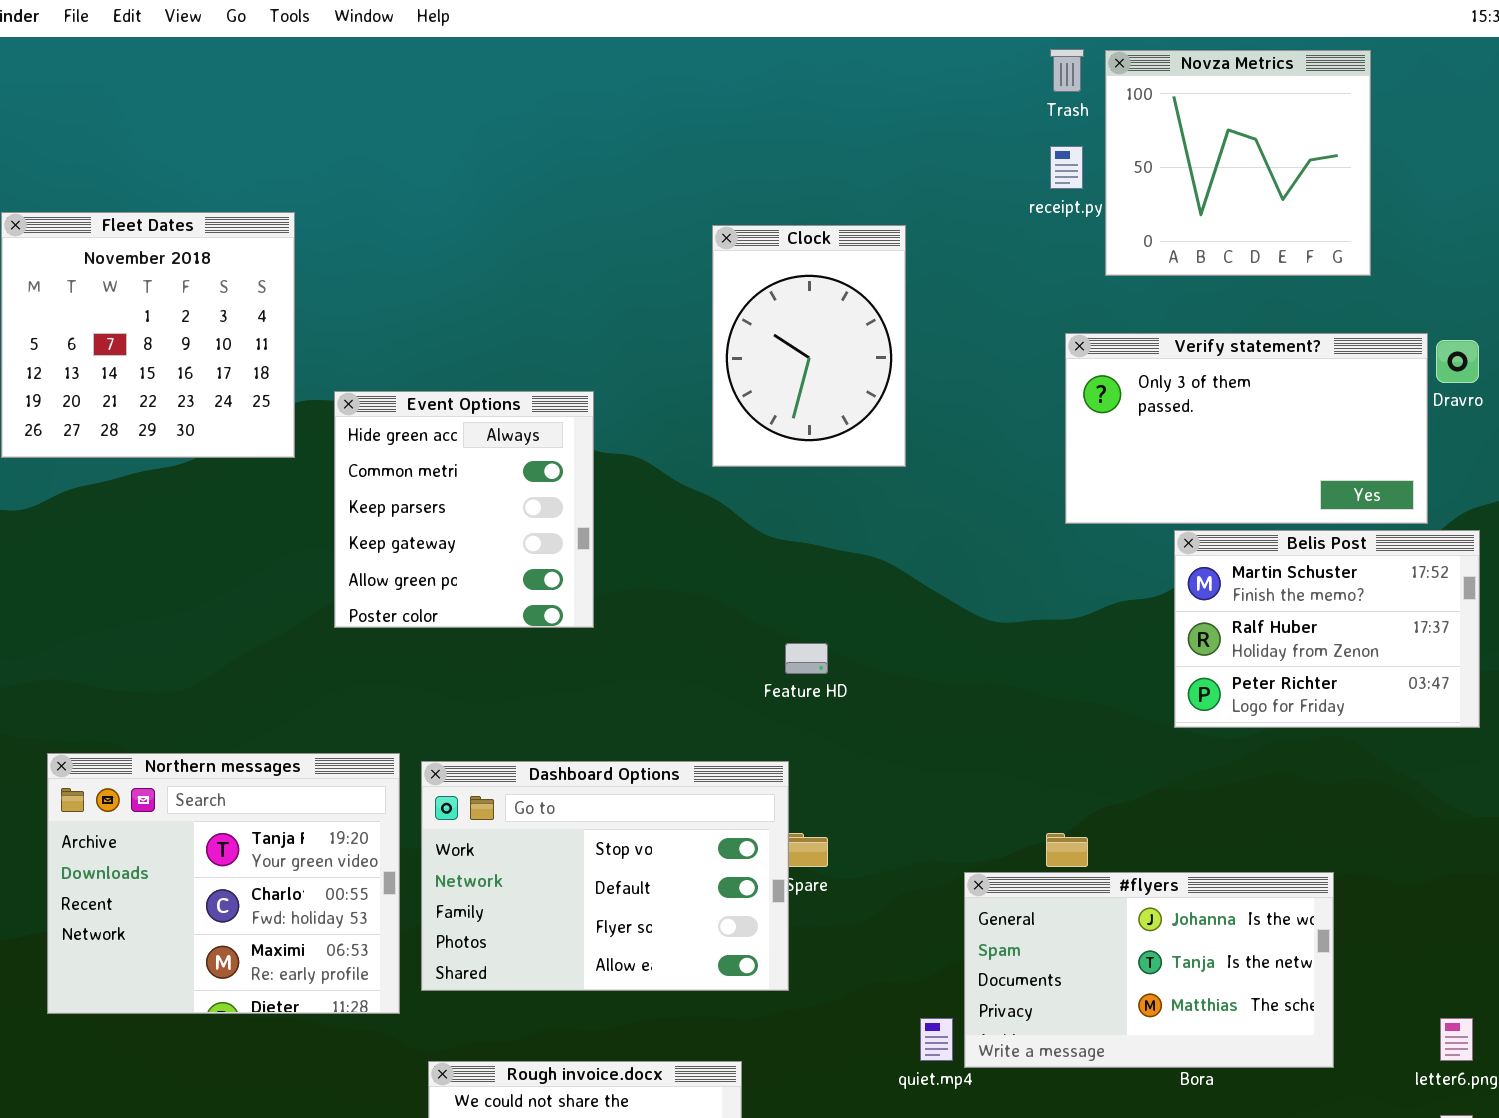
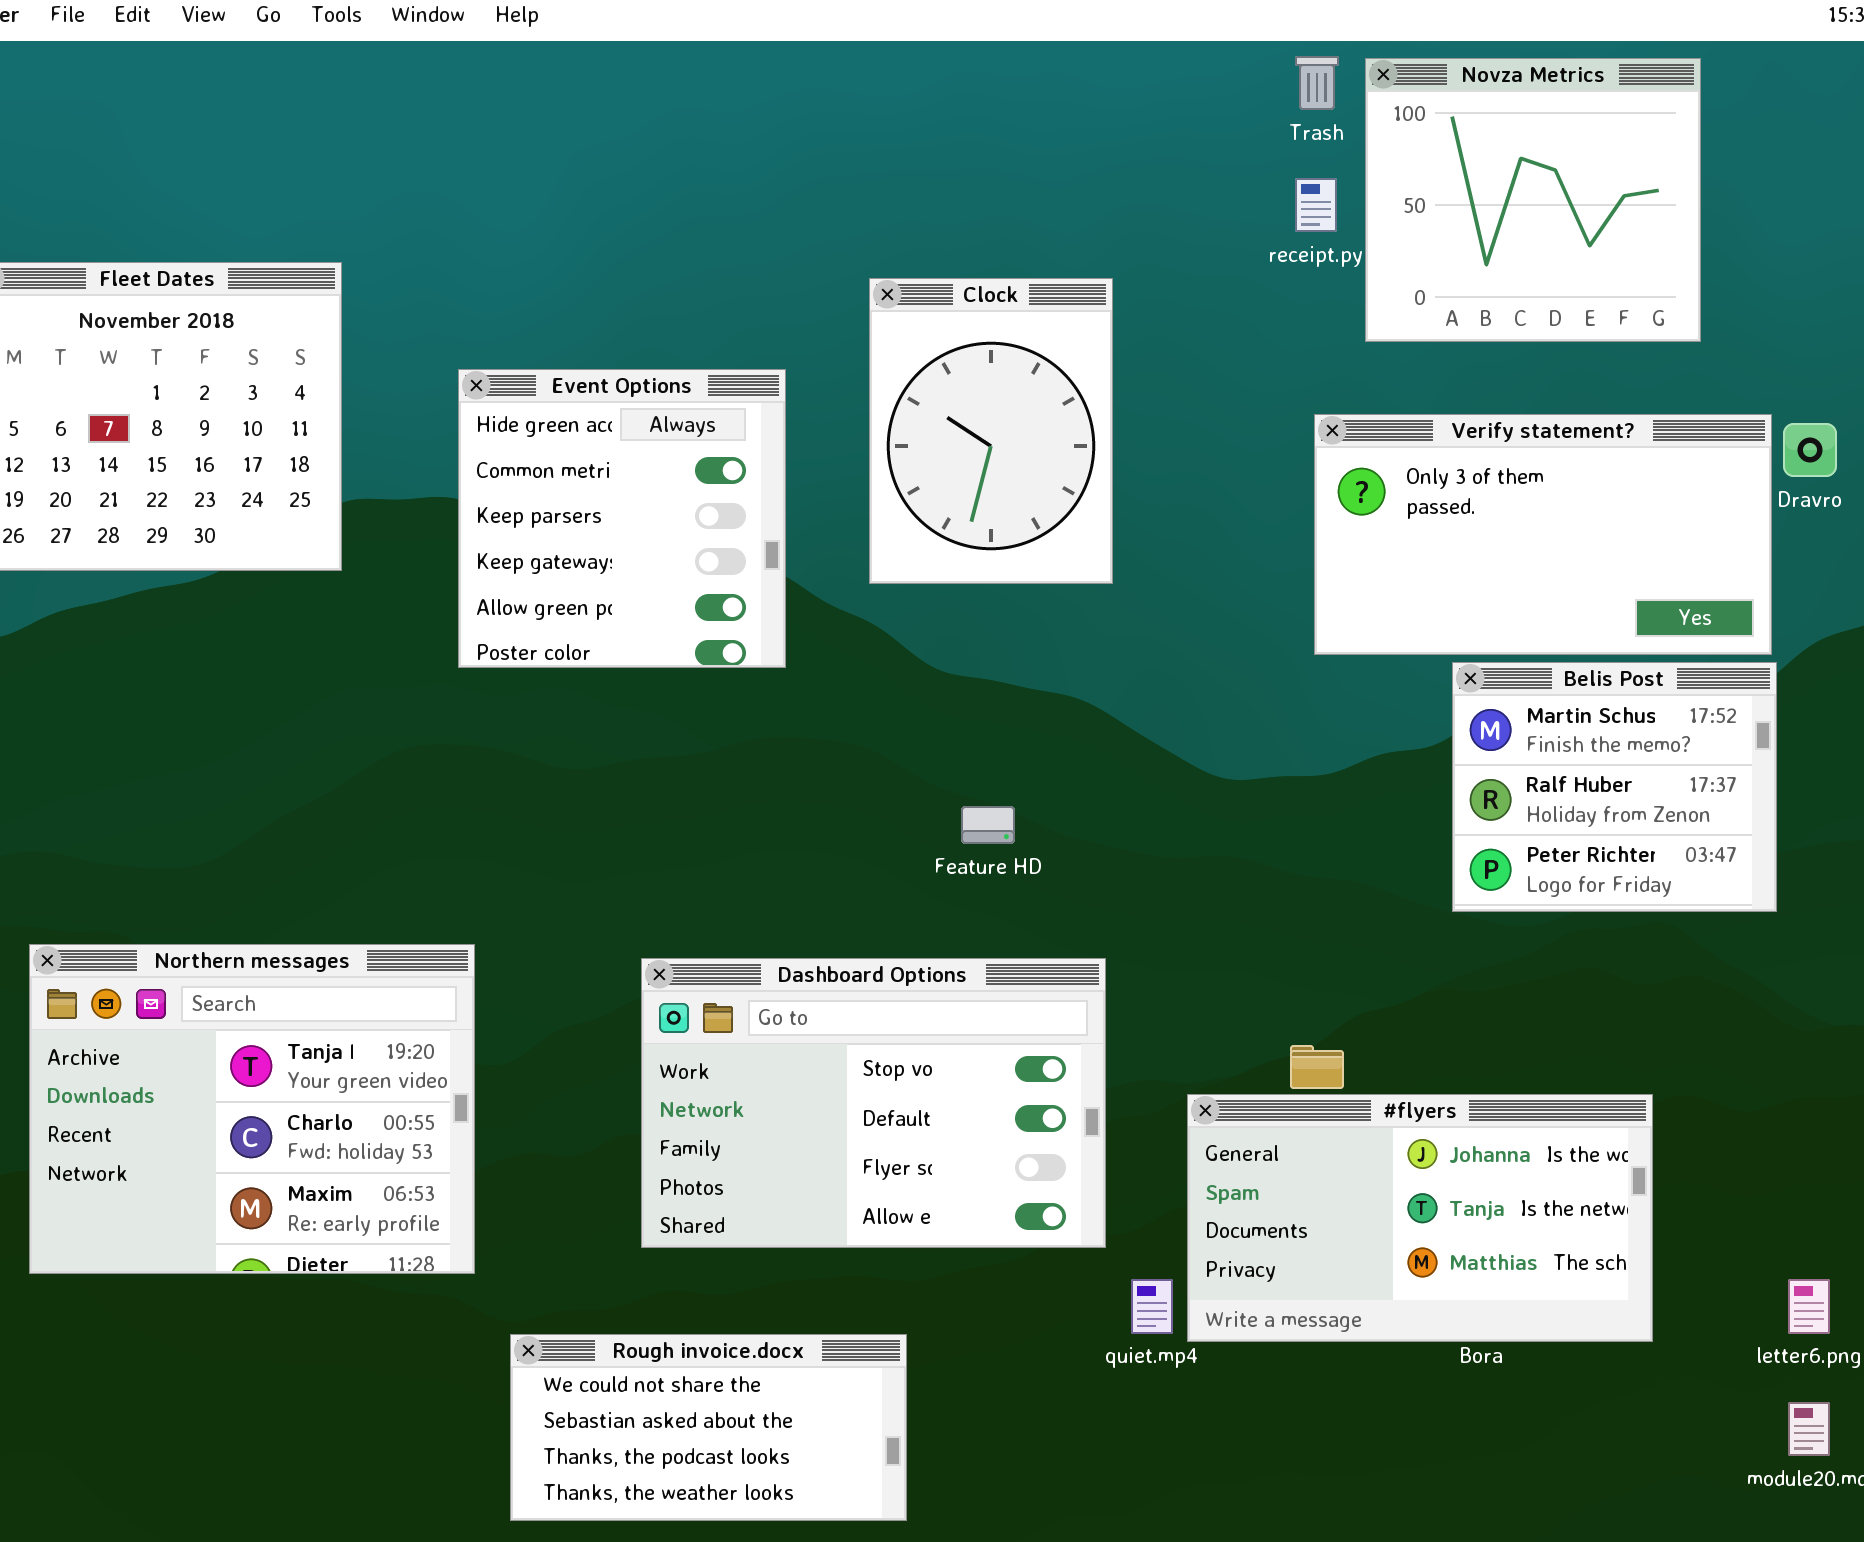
Event Options: [334,391,594,628] -> [458,369,786,668], moved
Belis Post: [1174,530,1480,728] -> [1452,662,1777,912], resized
Dashboard Options: [421,761,789,991] -> [641,958,1106,1248], moved

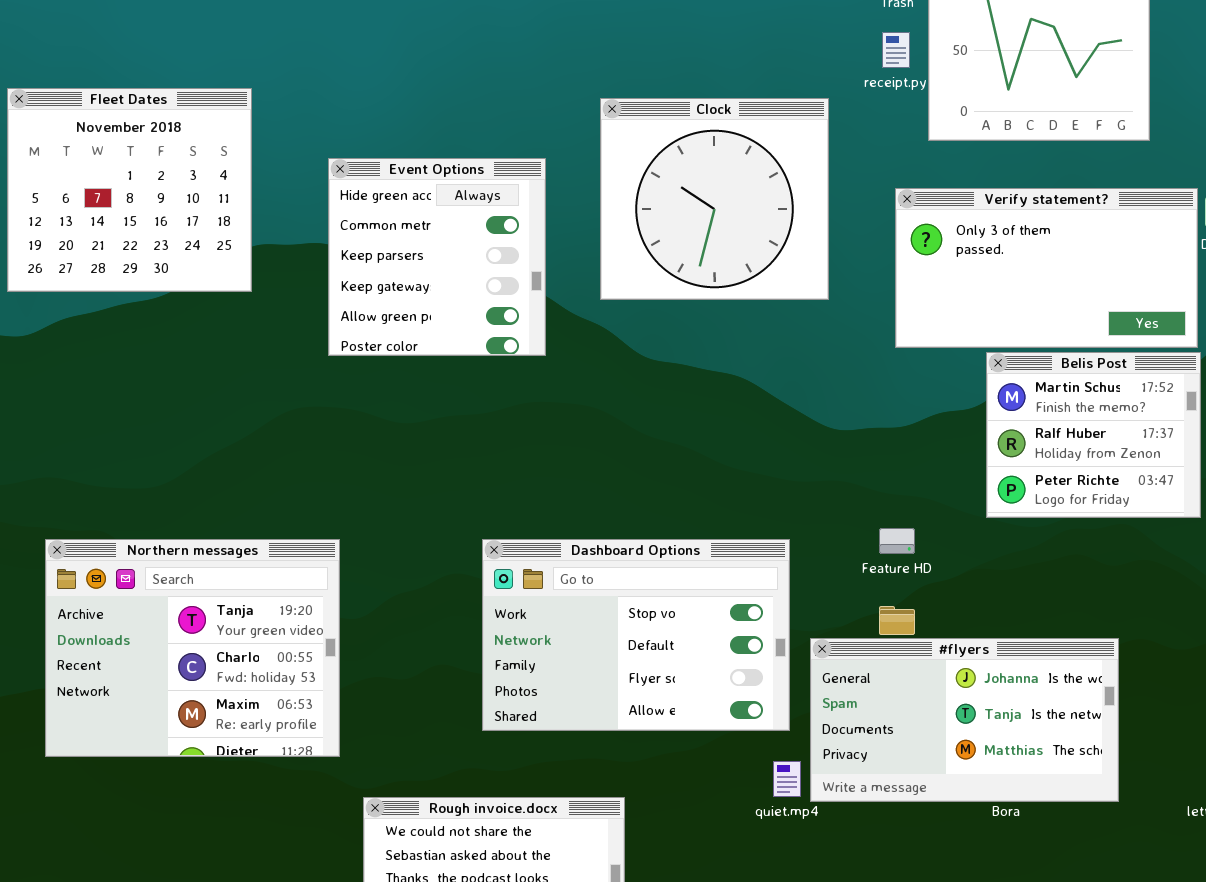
Clock: [869,278,1113,584] -> [600,98,829,300], resized
Feature HD: [961,806,1015,844] -> [879,528,915,554], moved
Dashboard Options: [641,958,1106,1248] -> [482,539,790,731], moved

